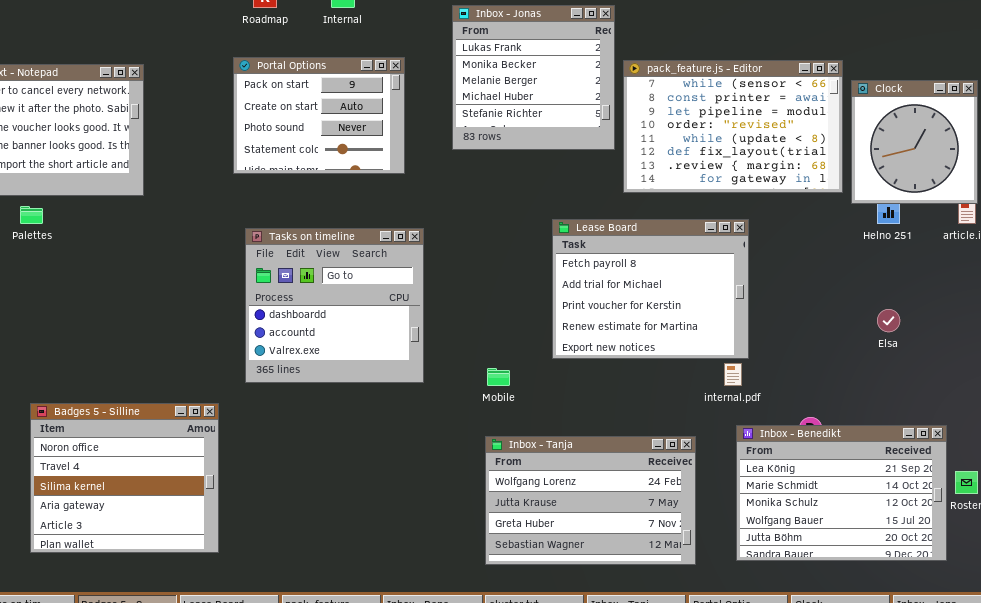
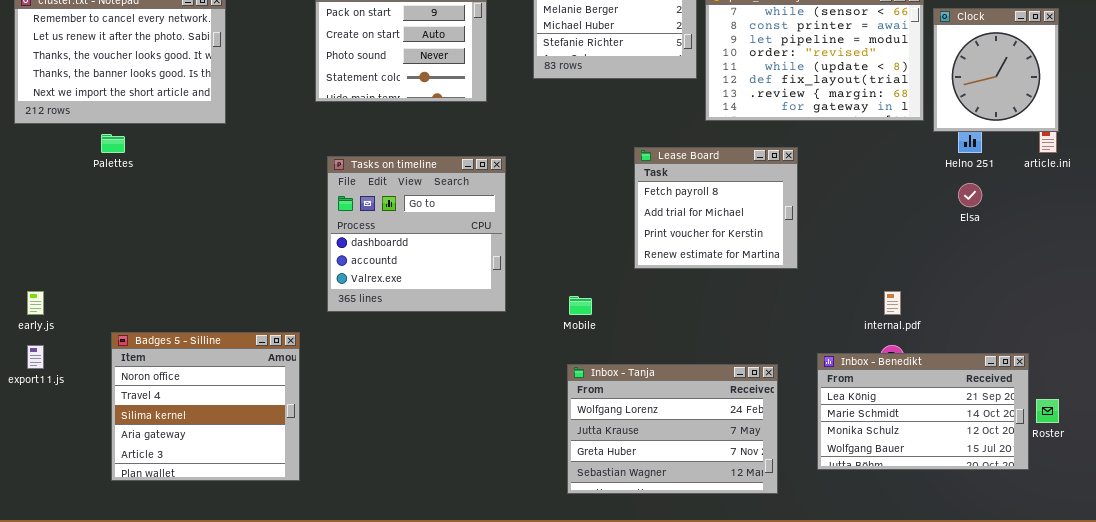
Lease Board: [552,219,749,359] -> [634,147,798,269], resized
Elsa: [877,309,900,332] -> [958,183,982,207], moved
internal.pdf: [724,363,742,386] -> [884,291,901,315], moved
Inbox - Benedikt: [736,425,947,561] -> [817,353,1029,470], resized

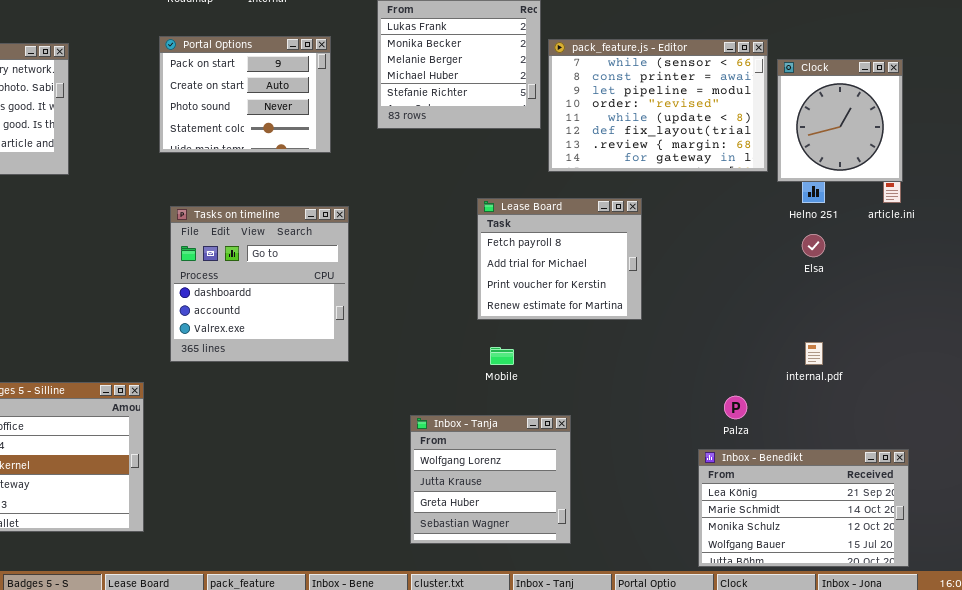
internal.pdf: [884,291,901,315] -> [805,342,823,365], moved
Mobile: [569,296,592,315] -> [490,347,514,365], moved
Inbox - Benedikt: [817,353,1029,470] -> [698,449,909,567], moved
Inbox - Tanja: [567,364,778,494] -> [410,415,571,544], resized

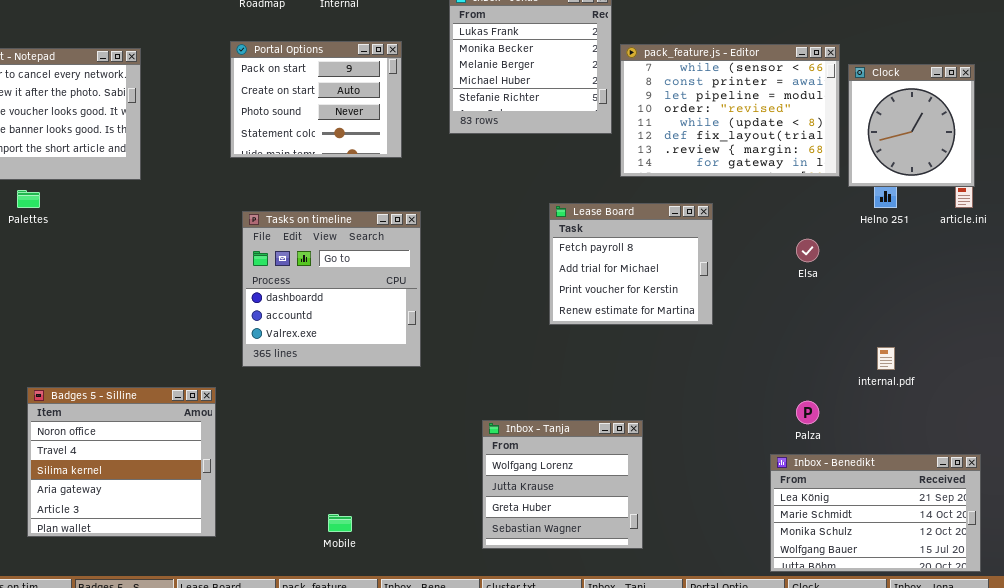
Elsa: [802,234,825,257] -> [796,239,819,262], moved
Mobile: [490,347,514,365] -> [328,514,352,532], moved

